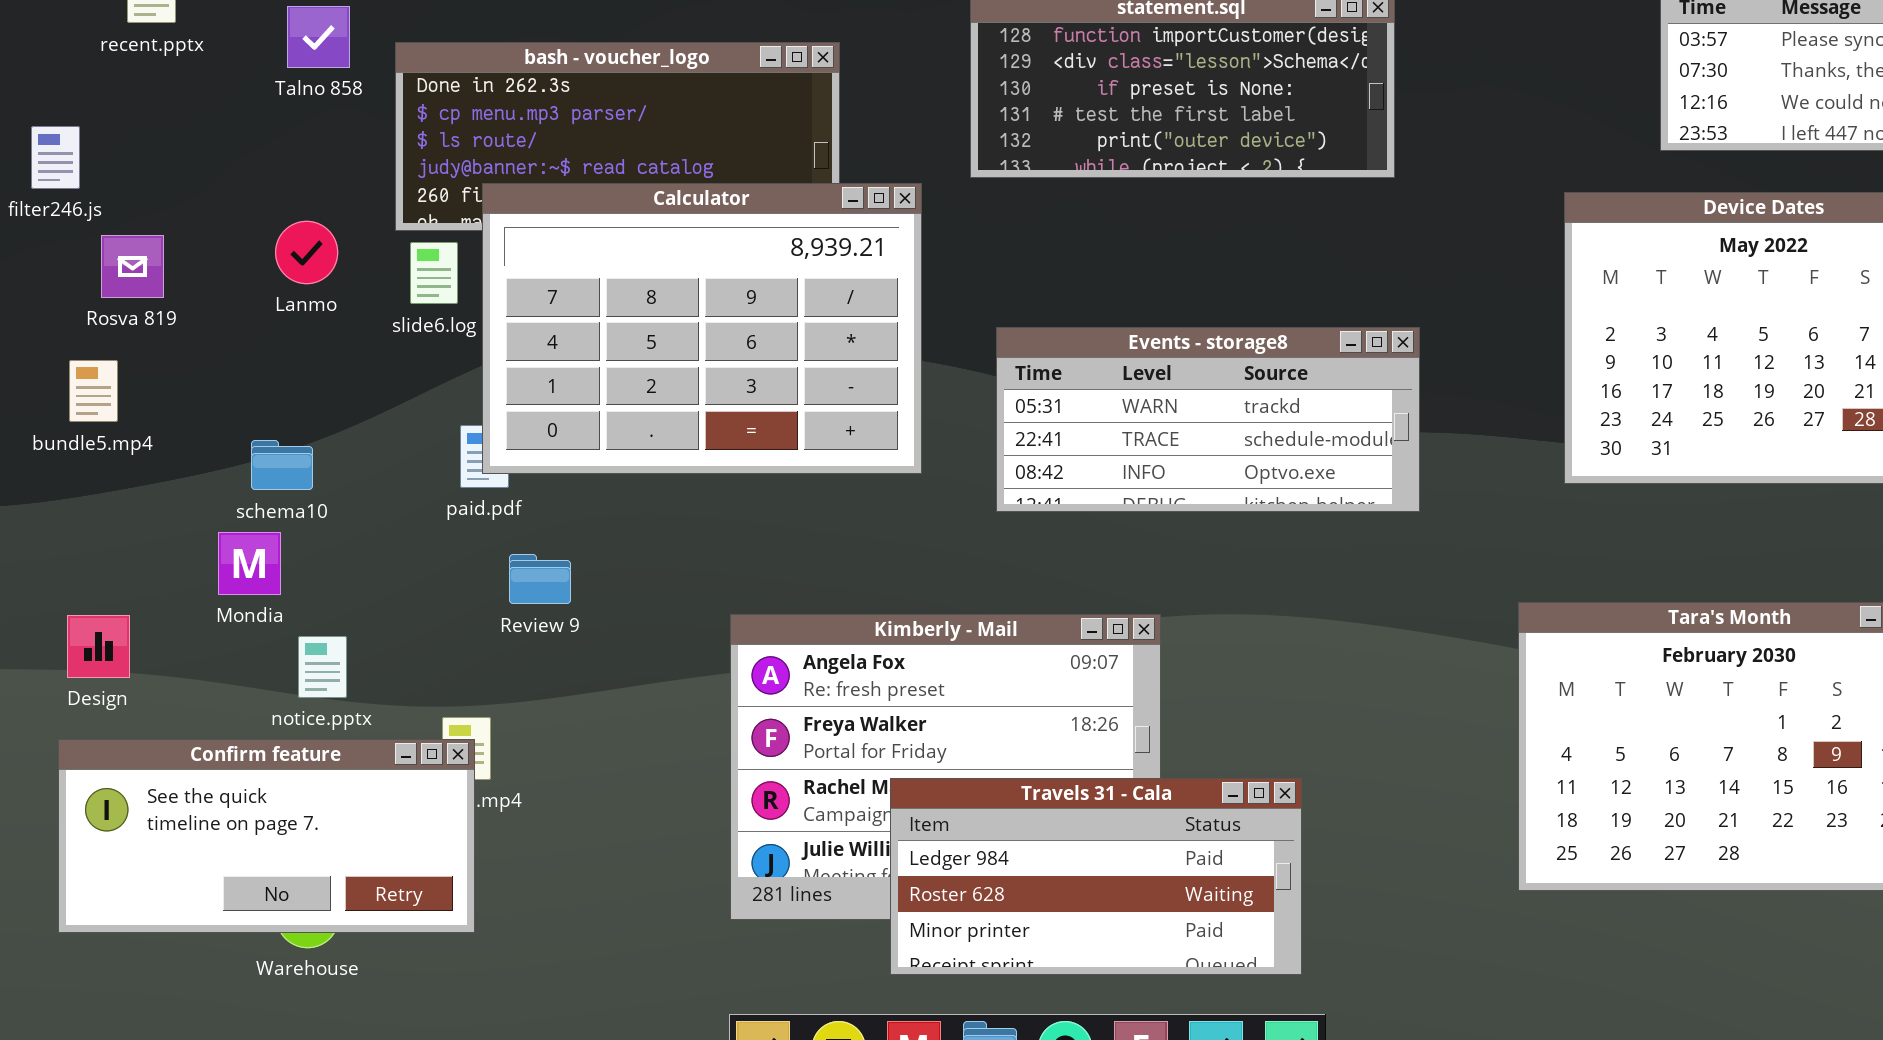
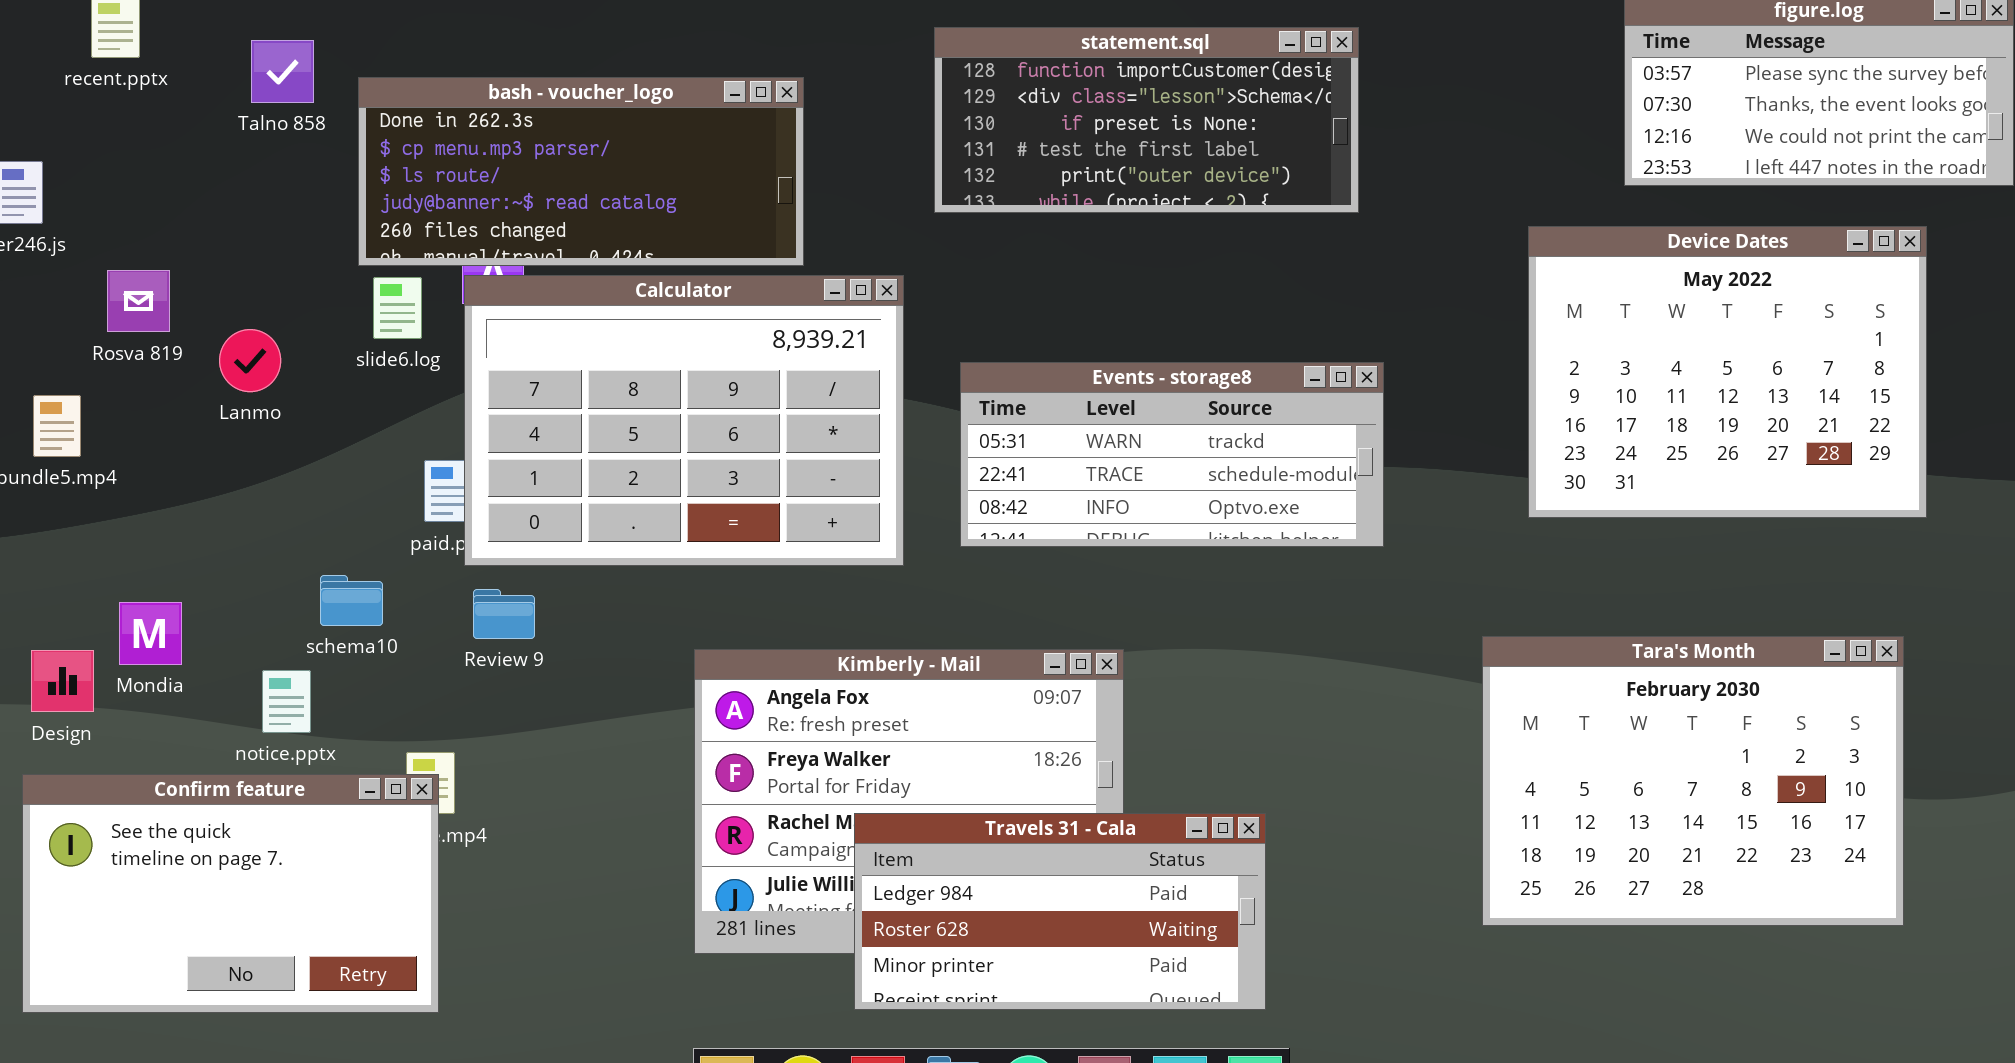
Calculator: [482,183,922,474] -> [464,275,904,566], moved
Lanmo: [275,221,338,284] -> [219,329,281,392], moved
Rosva 819: [101,235,164,298] -> [107,270,170,332], moved
schema10: [251,440,313,490] -> [320,575,383,626], moved
Mondia: [218,532,281,595] -> [119,602,182,665], moved
Confirm feature: [58,739,475,933] -> [22,774,439,1013], resized

